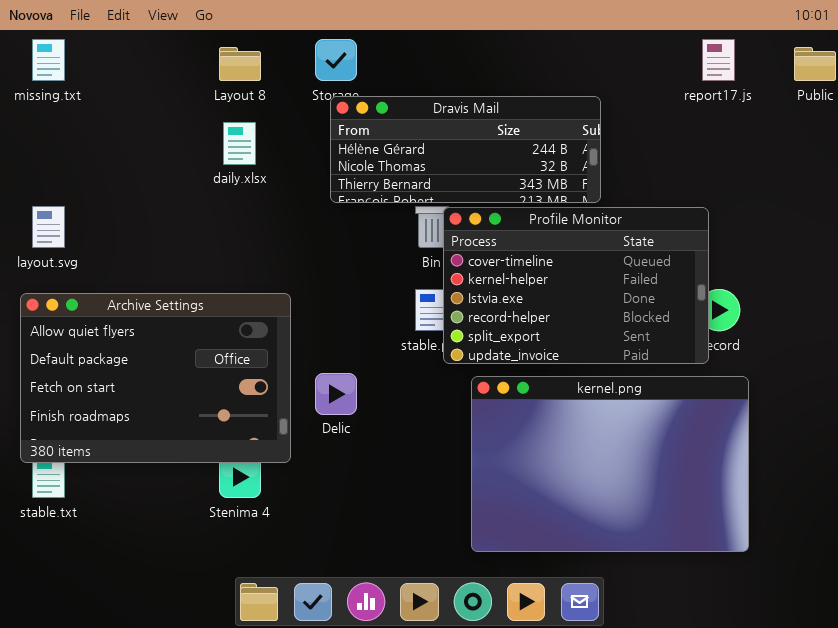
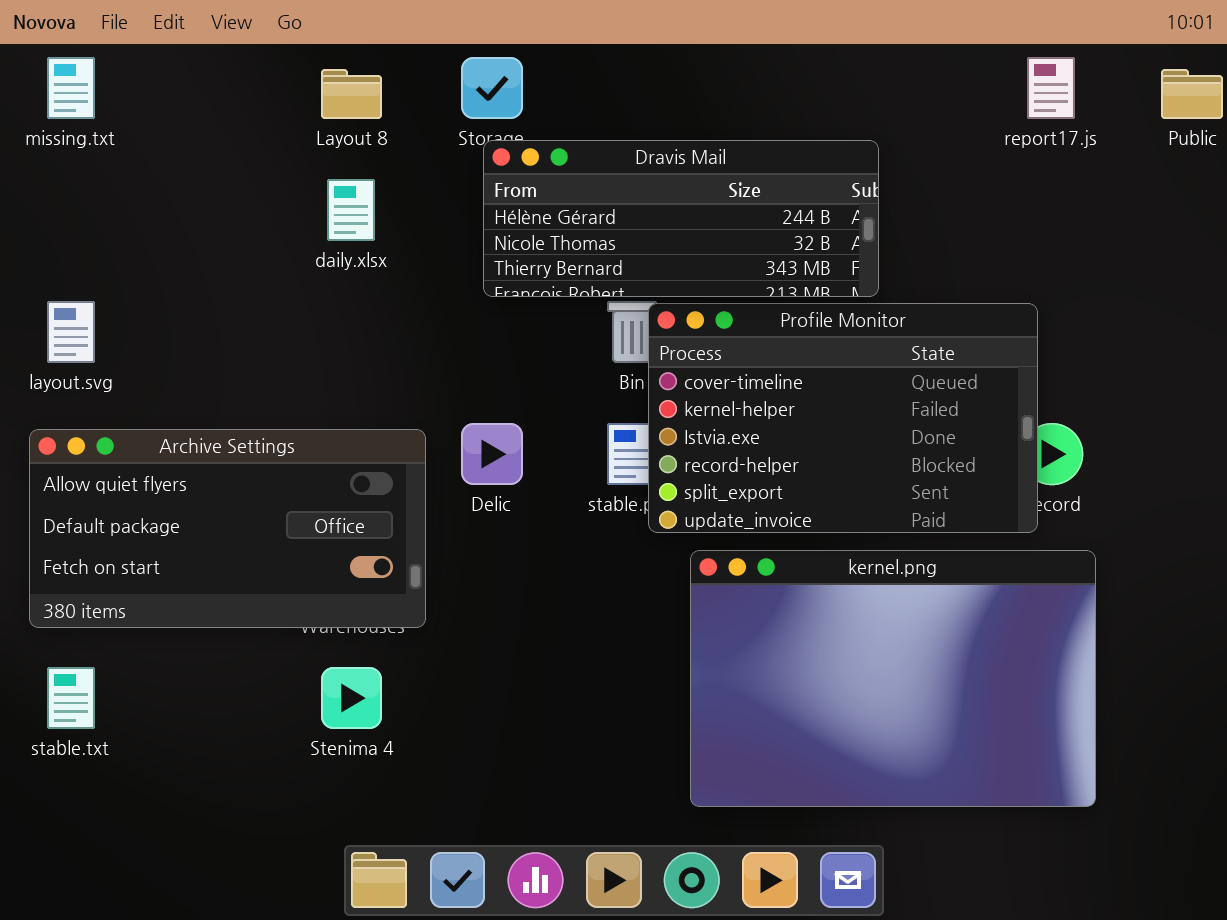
Archive Settings: [20,293,291,463] -> [29,429,426,628], resized
Delic: [315,373,357,415] -> [461,423,523,485], moved

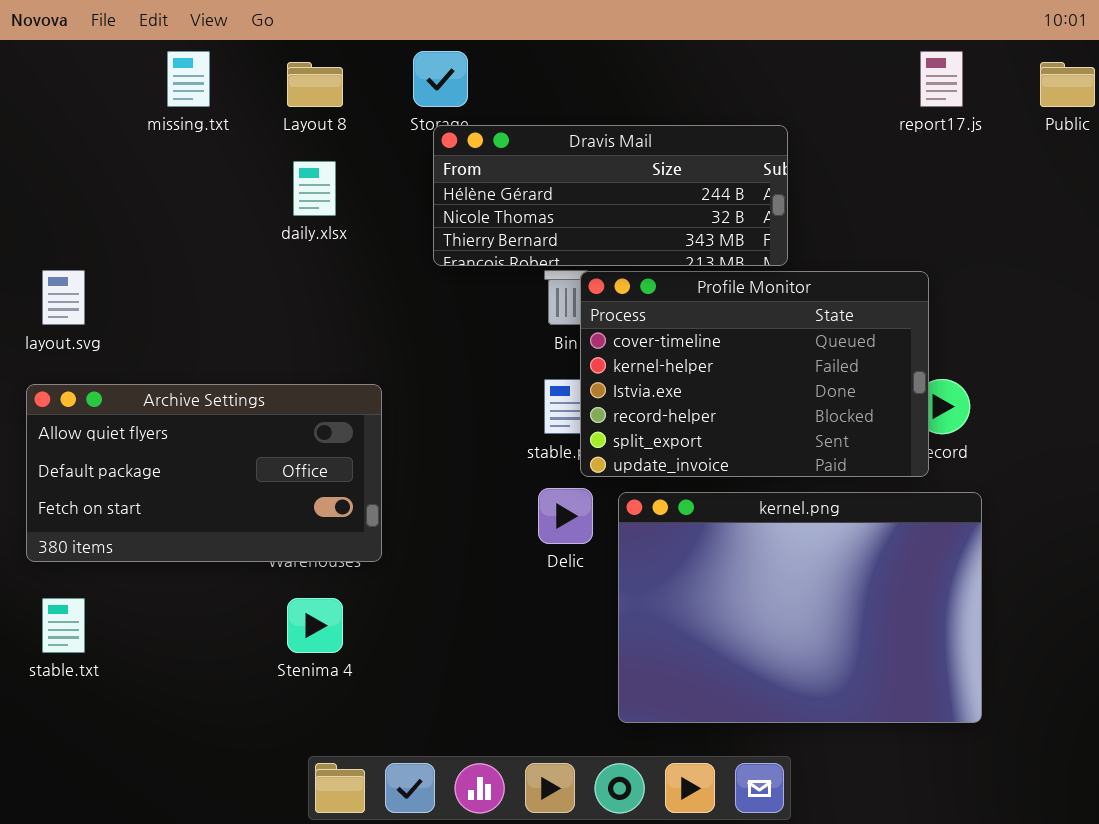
missing.txt: [47,57,95,119] -> [167,51,210,107], moved
Delic: [461,423,523,485] -> [538,488,593,544], moved

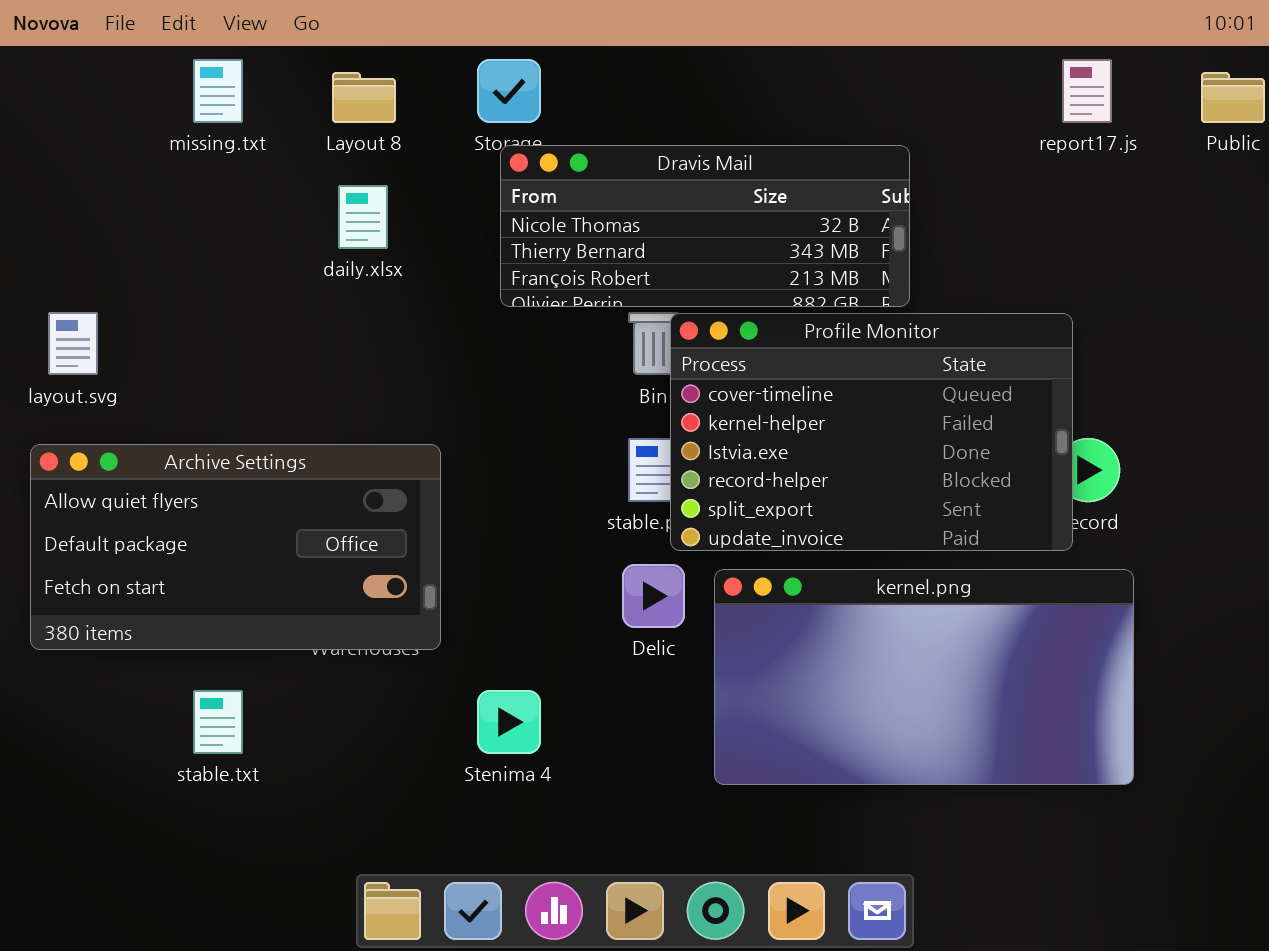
Dravis Mail: [433,125,788,266] -> [500,145,910,307], scrolled down 1 row
kernel.png: [618,492,982,723] -> [714,569,1134,785], resized
stable.txt: [42,598,85,653] -> [193,690,243,754], moved
Stenima 4: [287,598,343,653] -> [477,690,541,754], moved

